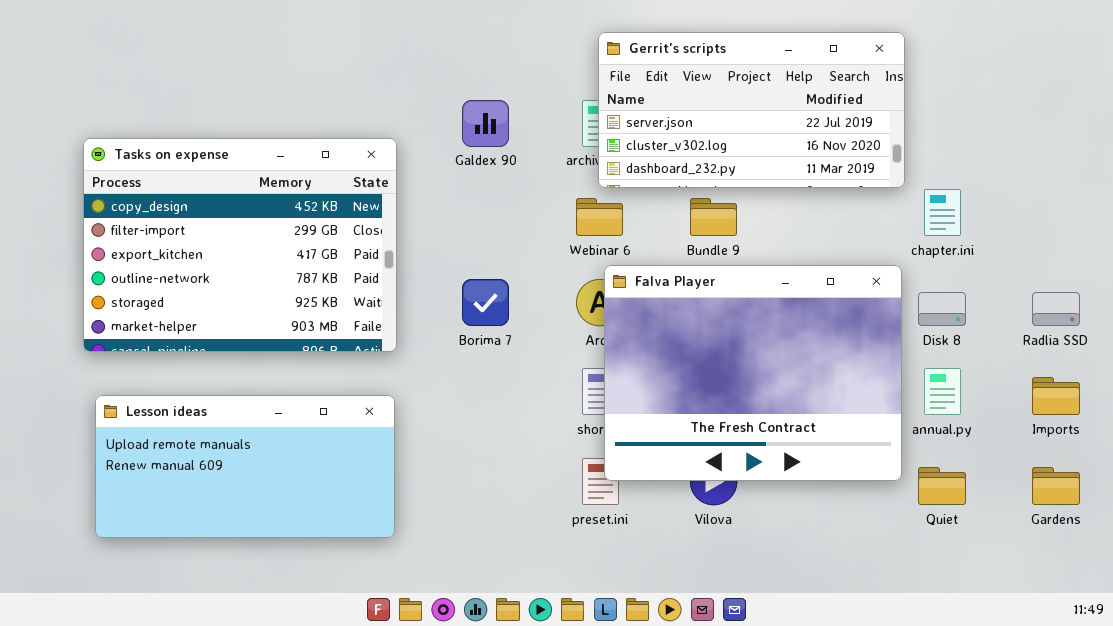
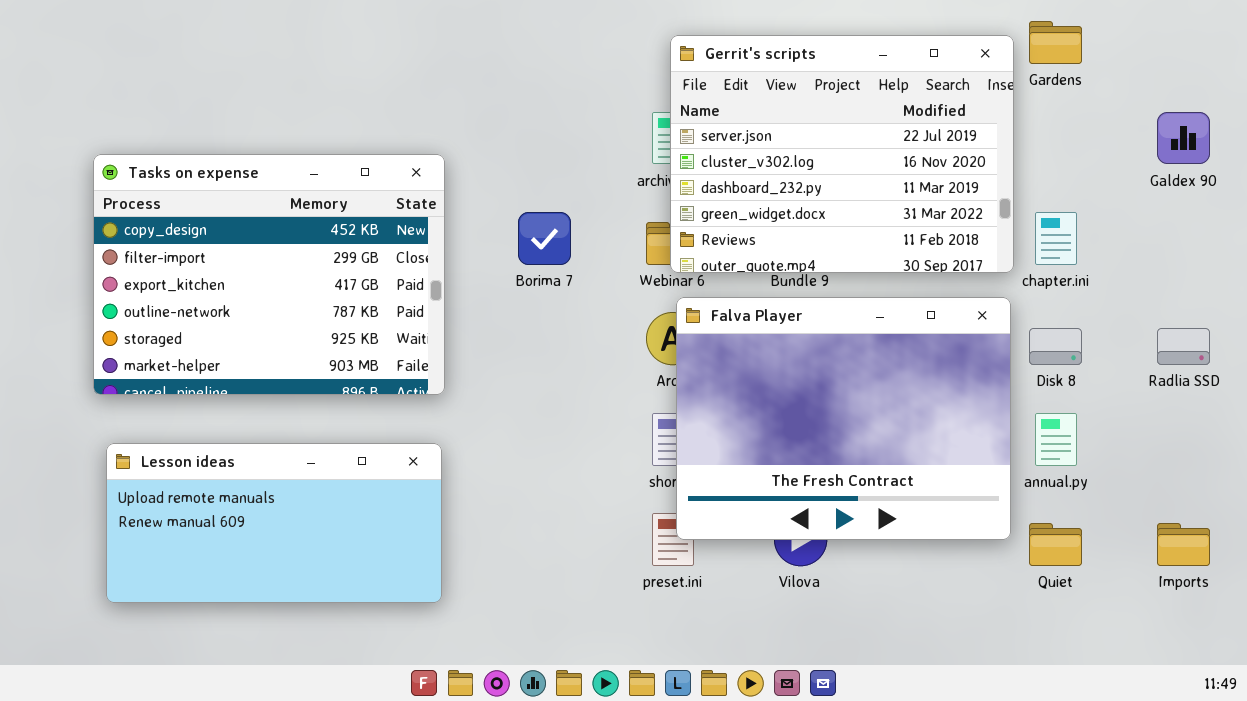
Gerrit's scripts: [598,32,905,188] -> [670,35,1014,273], resized
Galdex 90: [462,100,509,147] -> [1157,112,1210,164], moved
Borima 7: [462,279,509,326] -> [518,212,571,265], moved
Imports: [1032,377,1080,415] -> [1157,523,1210,566], moved
Gardens: [1032,467,1080,505] -> [1029,21,1082,64], moved

